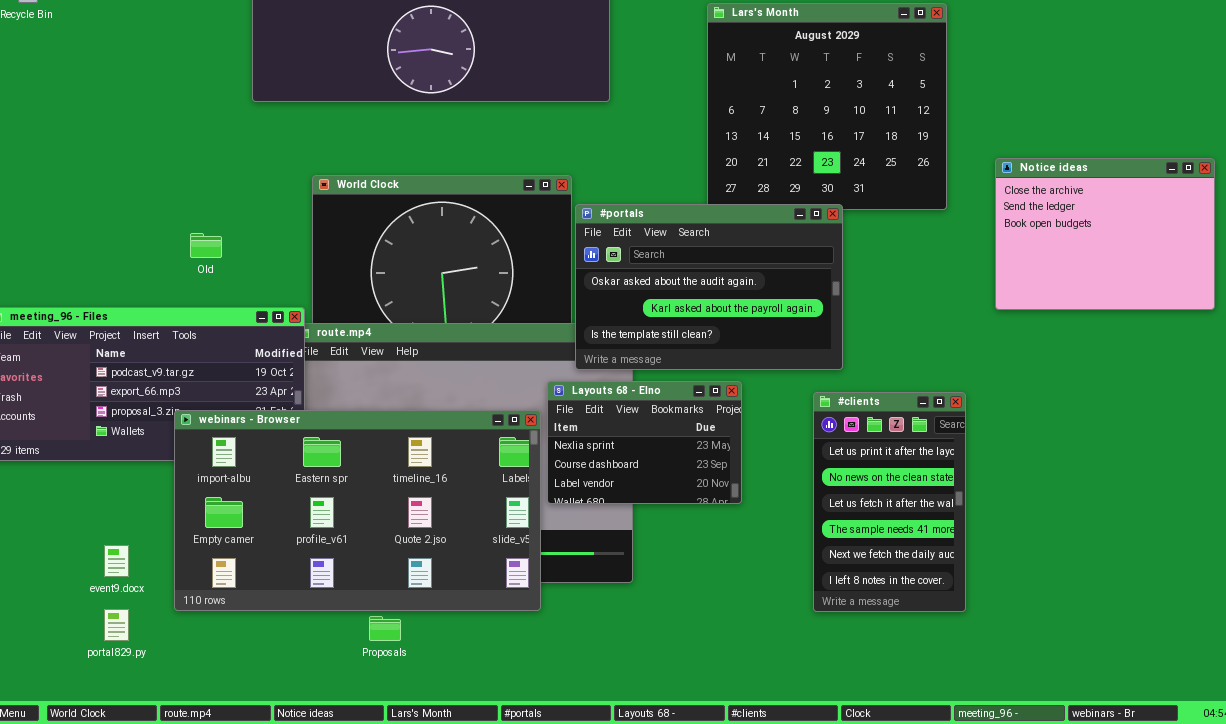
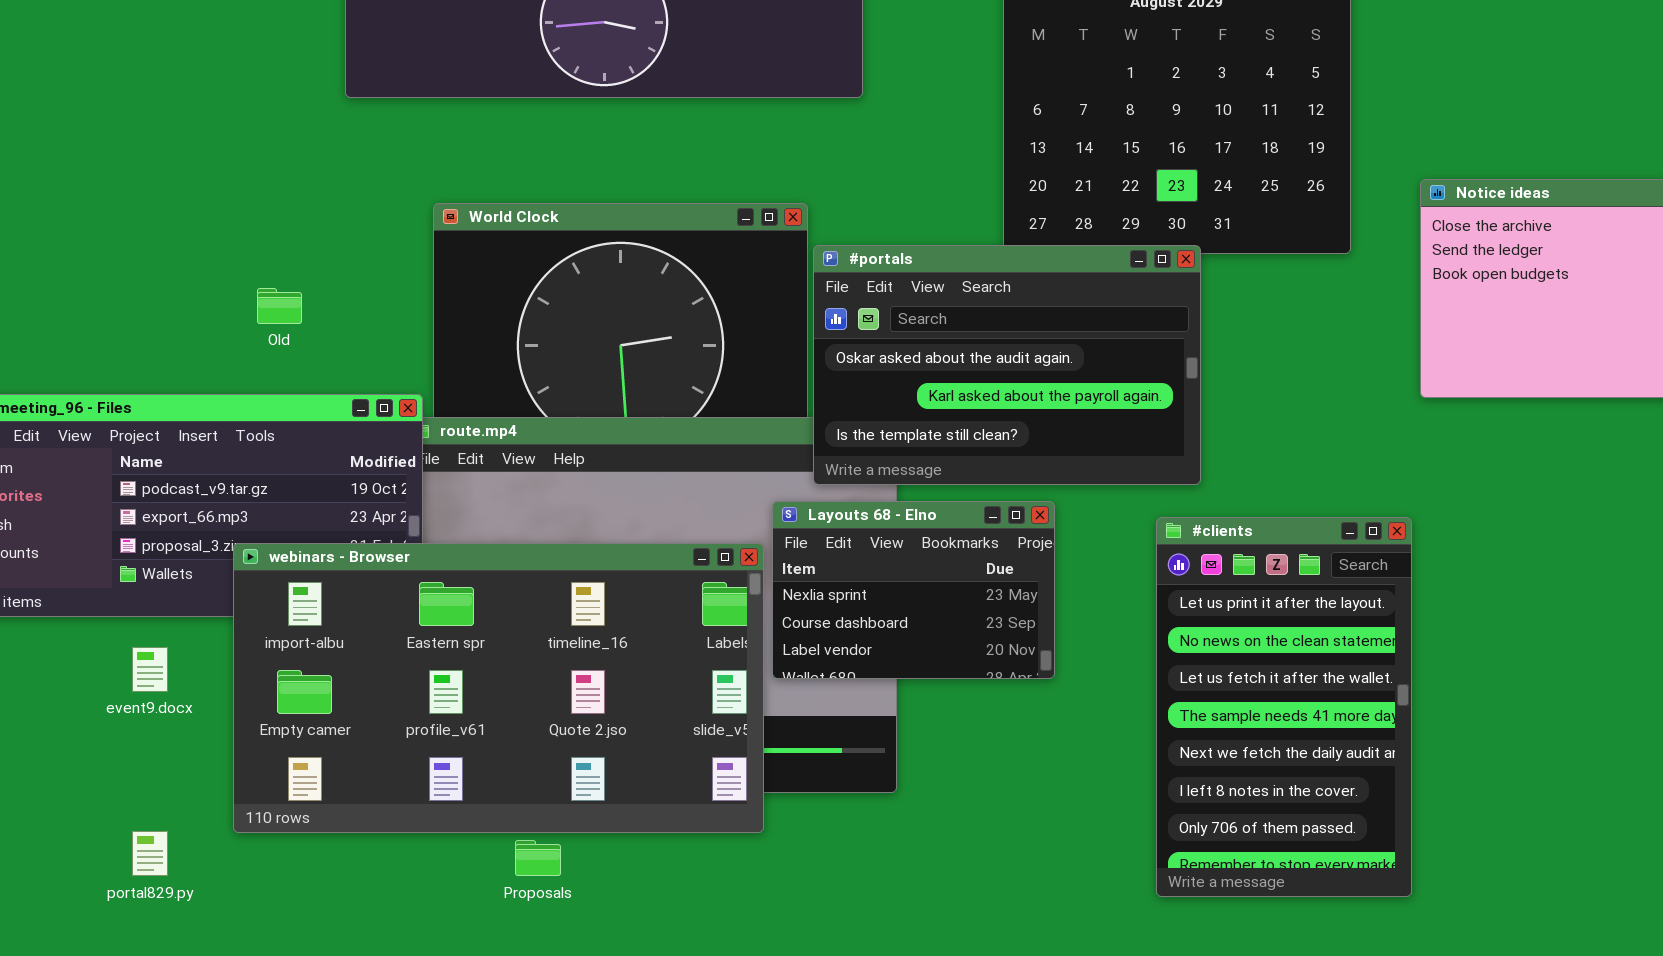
#clients: [813,392,966,612] -> [1156,517,1412,897], resized
event9.docx: [104,545,129,577] -> [132,647,168,692], moved

